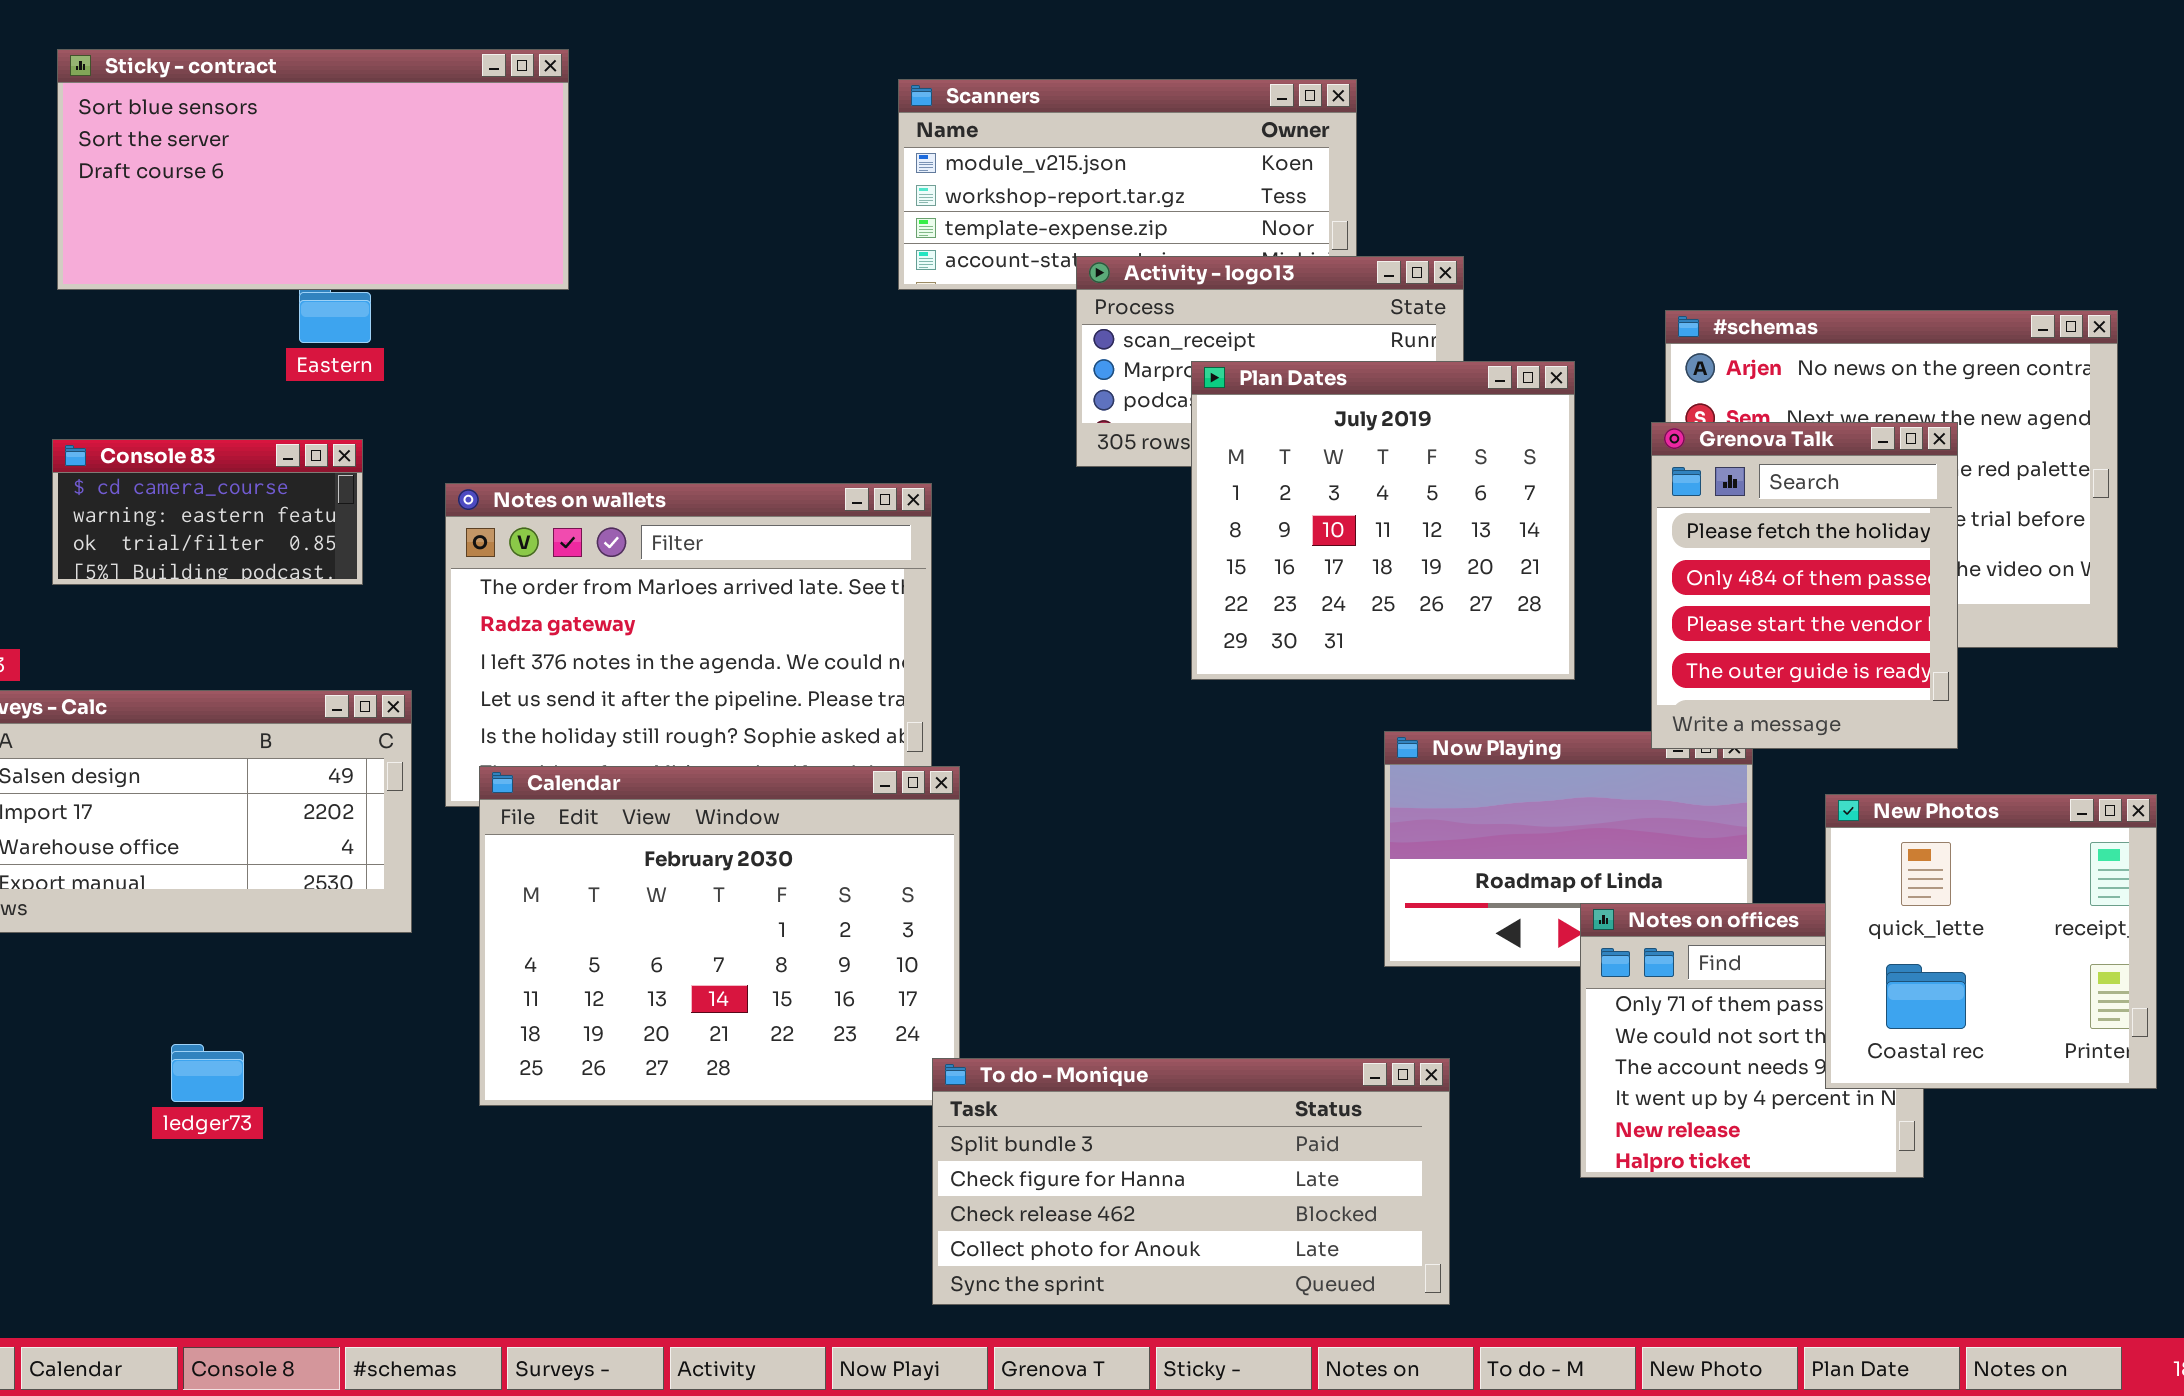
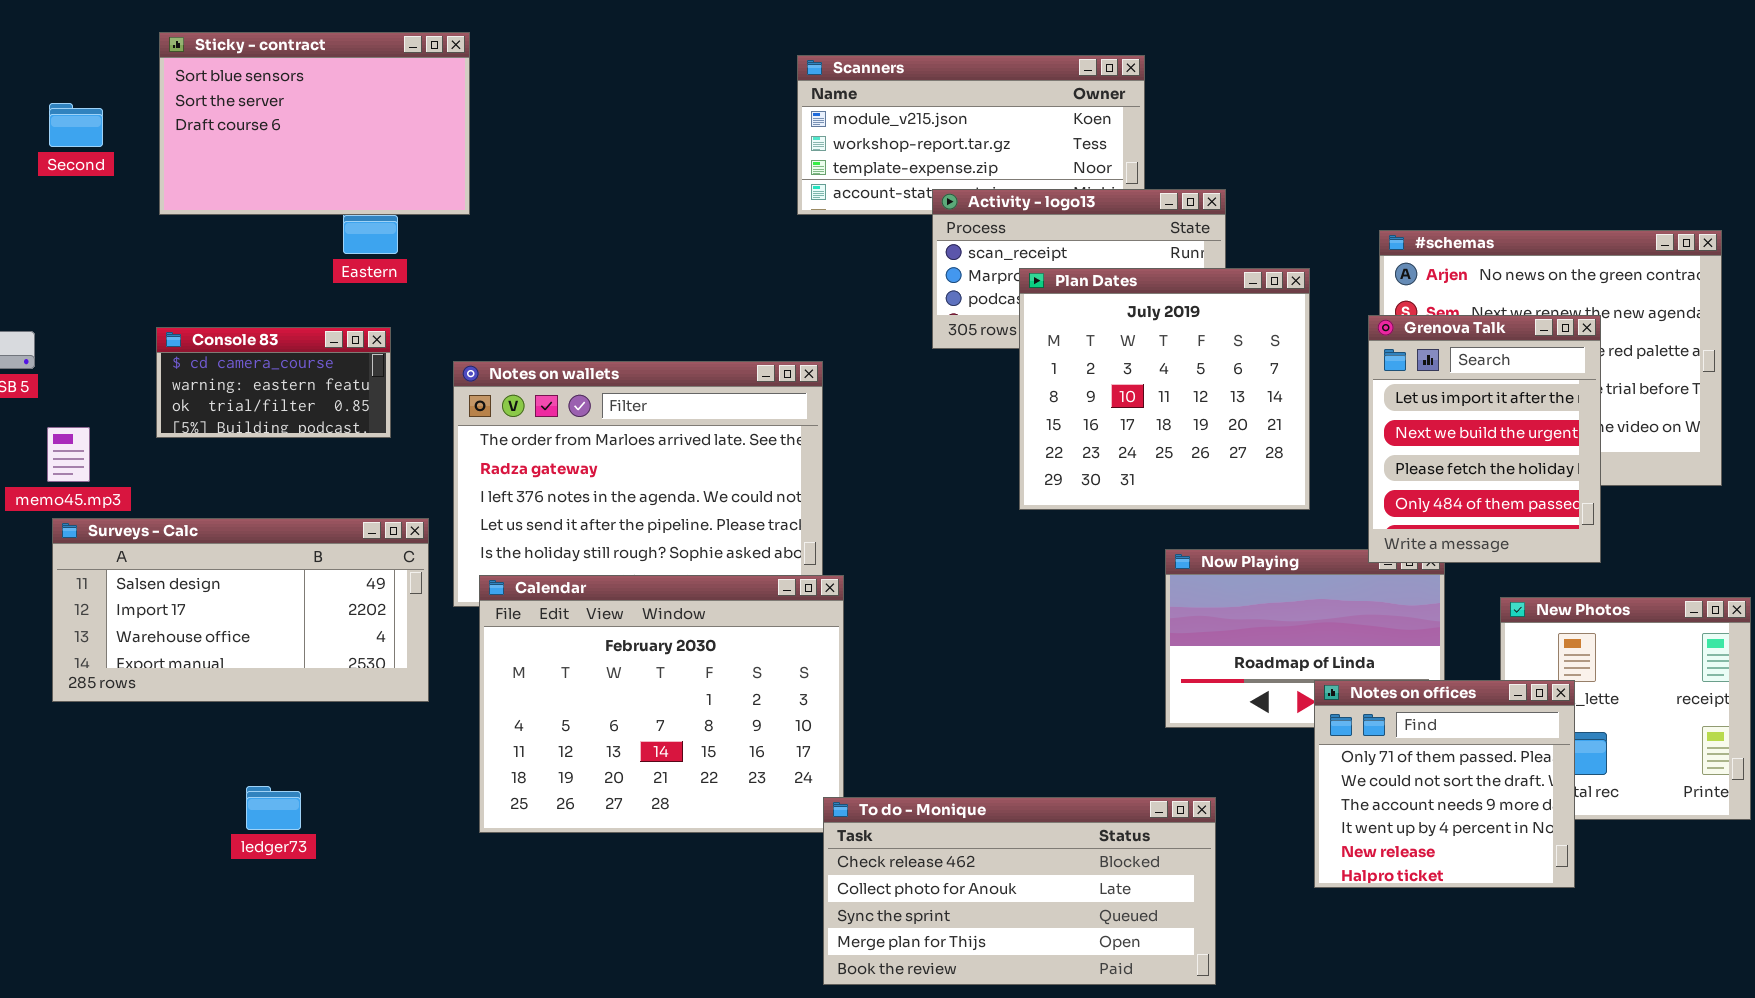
Sticky - contract: [57,49,569,290] -> [159,32,470,215], resized
Grenova Talk: [1651,422,1958,749] -> [1368,315,1601,563], scrolled up 2 rows
Notes on offices: [1580,903,1924,1178] -> [1314,680,1575,888], raised
To do - Monique: [932,1058,1450,1305] -> [823,797,1216,985], scrolled down 2 rows

